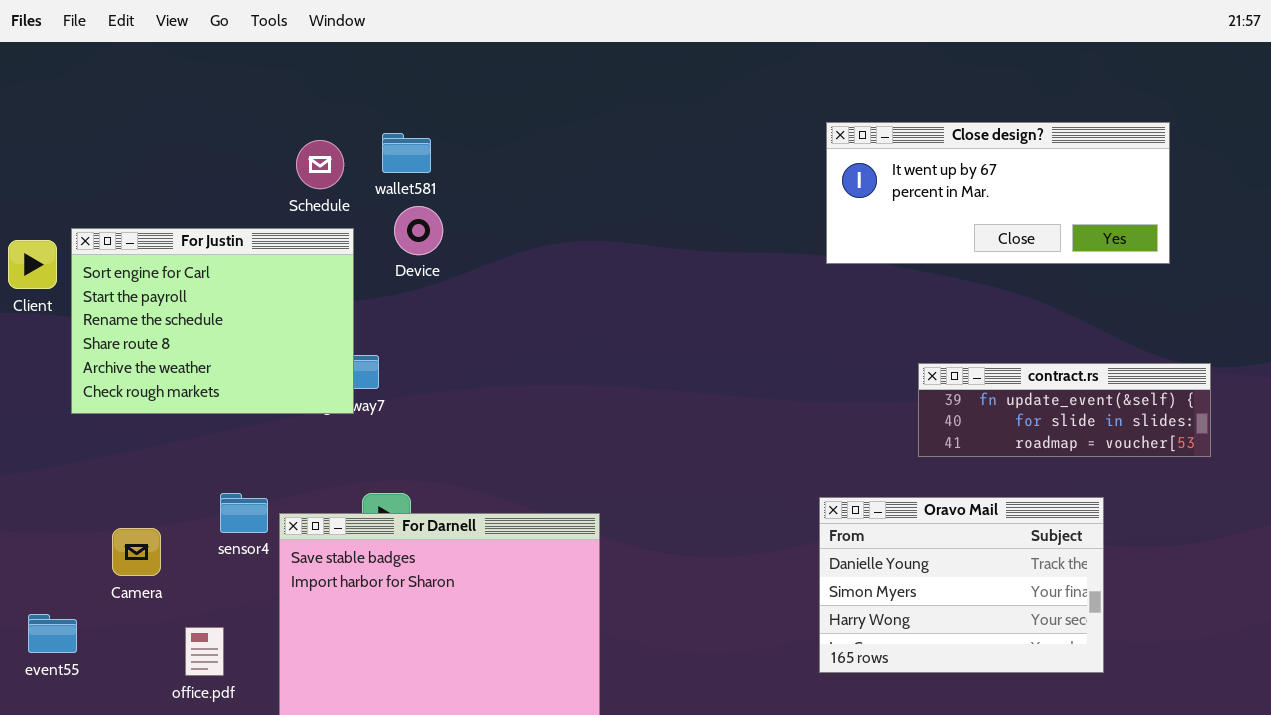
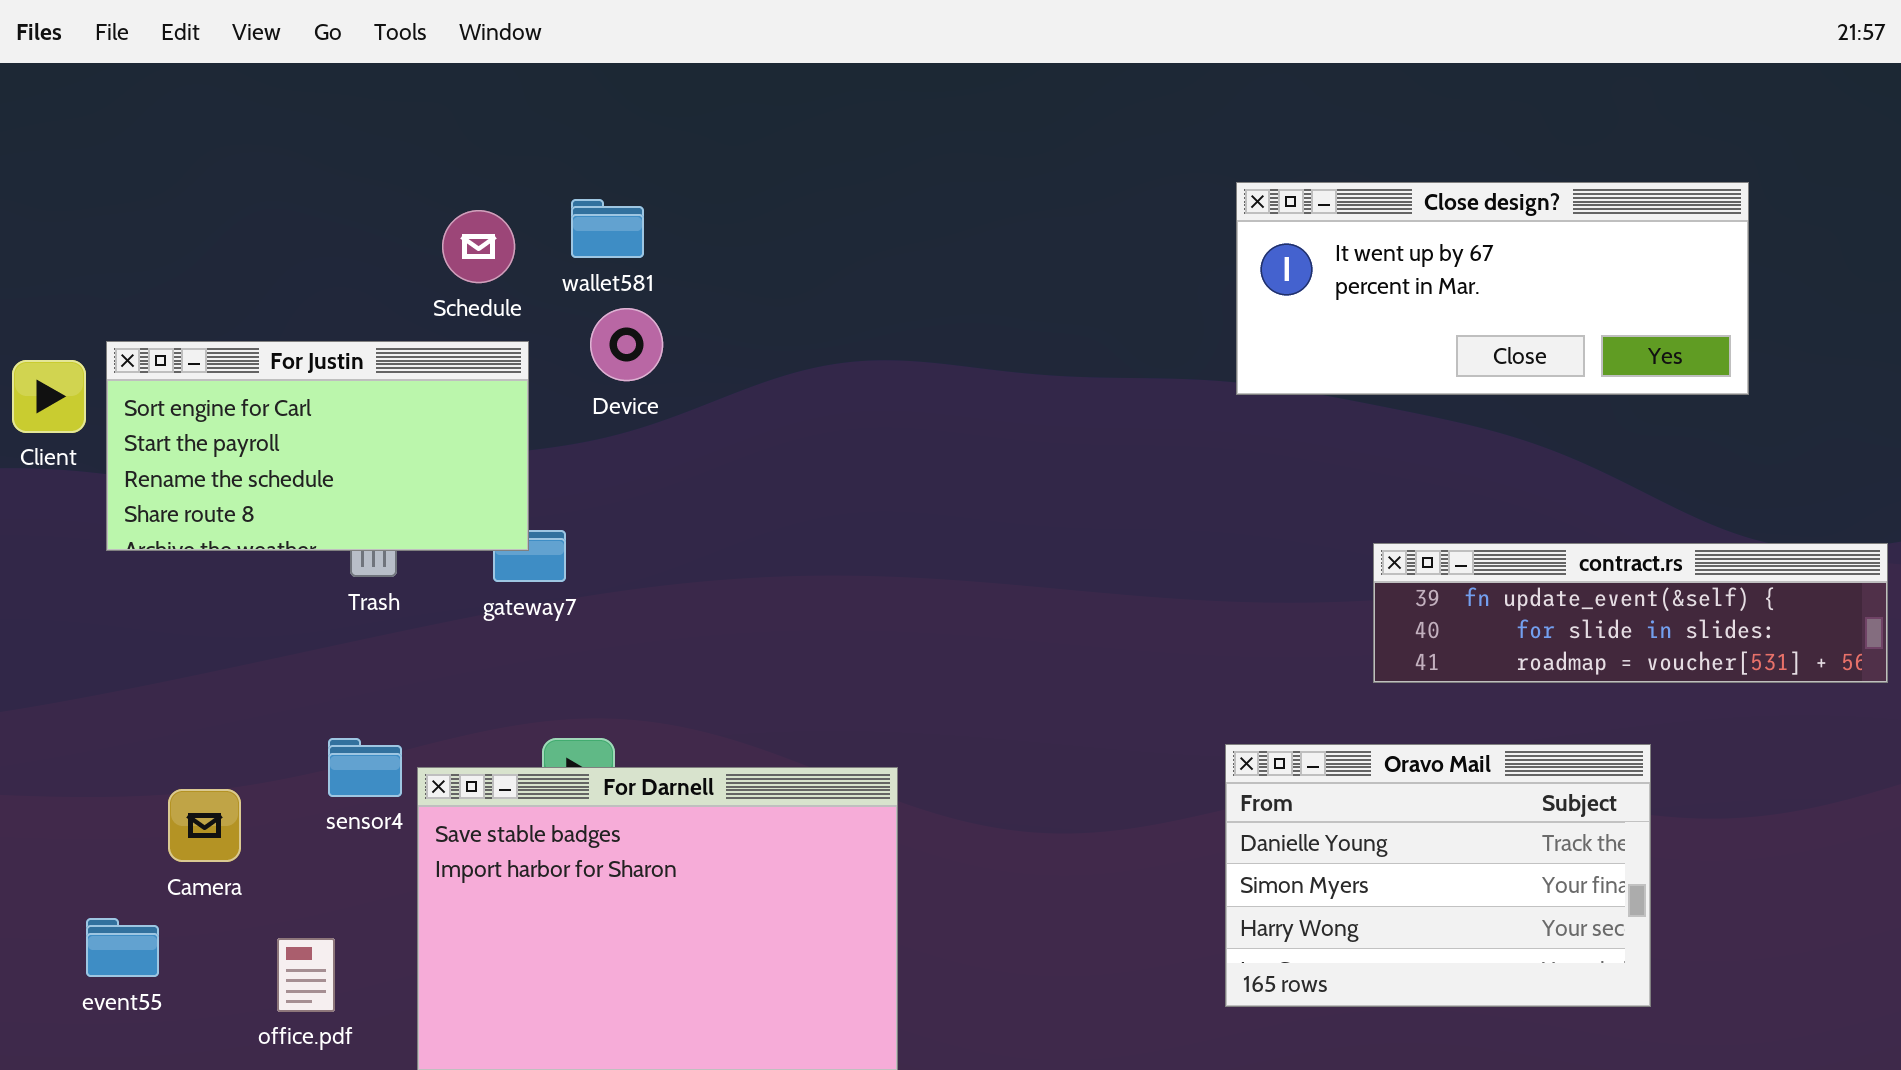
For Justin: [71,228,354,414] -> [106,341,529,551], resized
contract.rs: [918,363,1211,457] -> [1373,543,1888,683], resized
event55: [28,614,77,653] -> [86,918,159,977], moved

